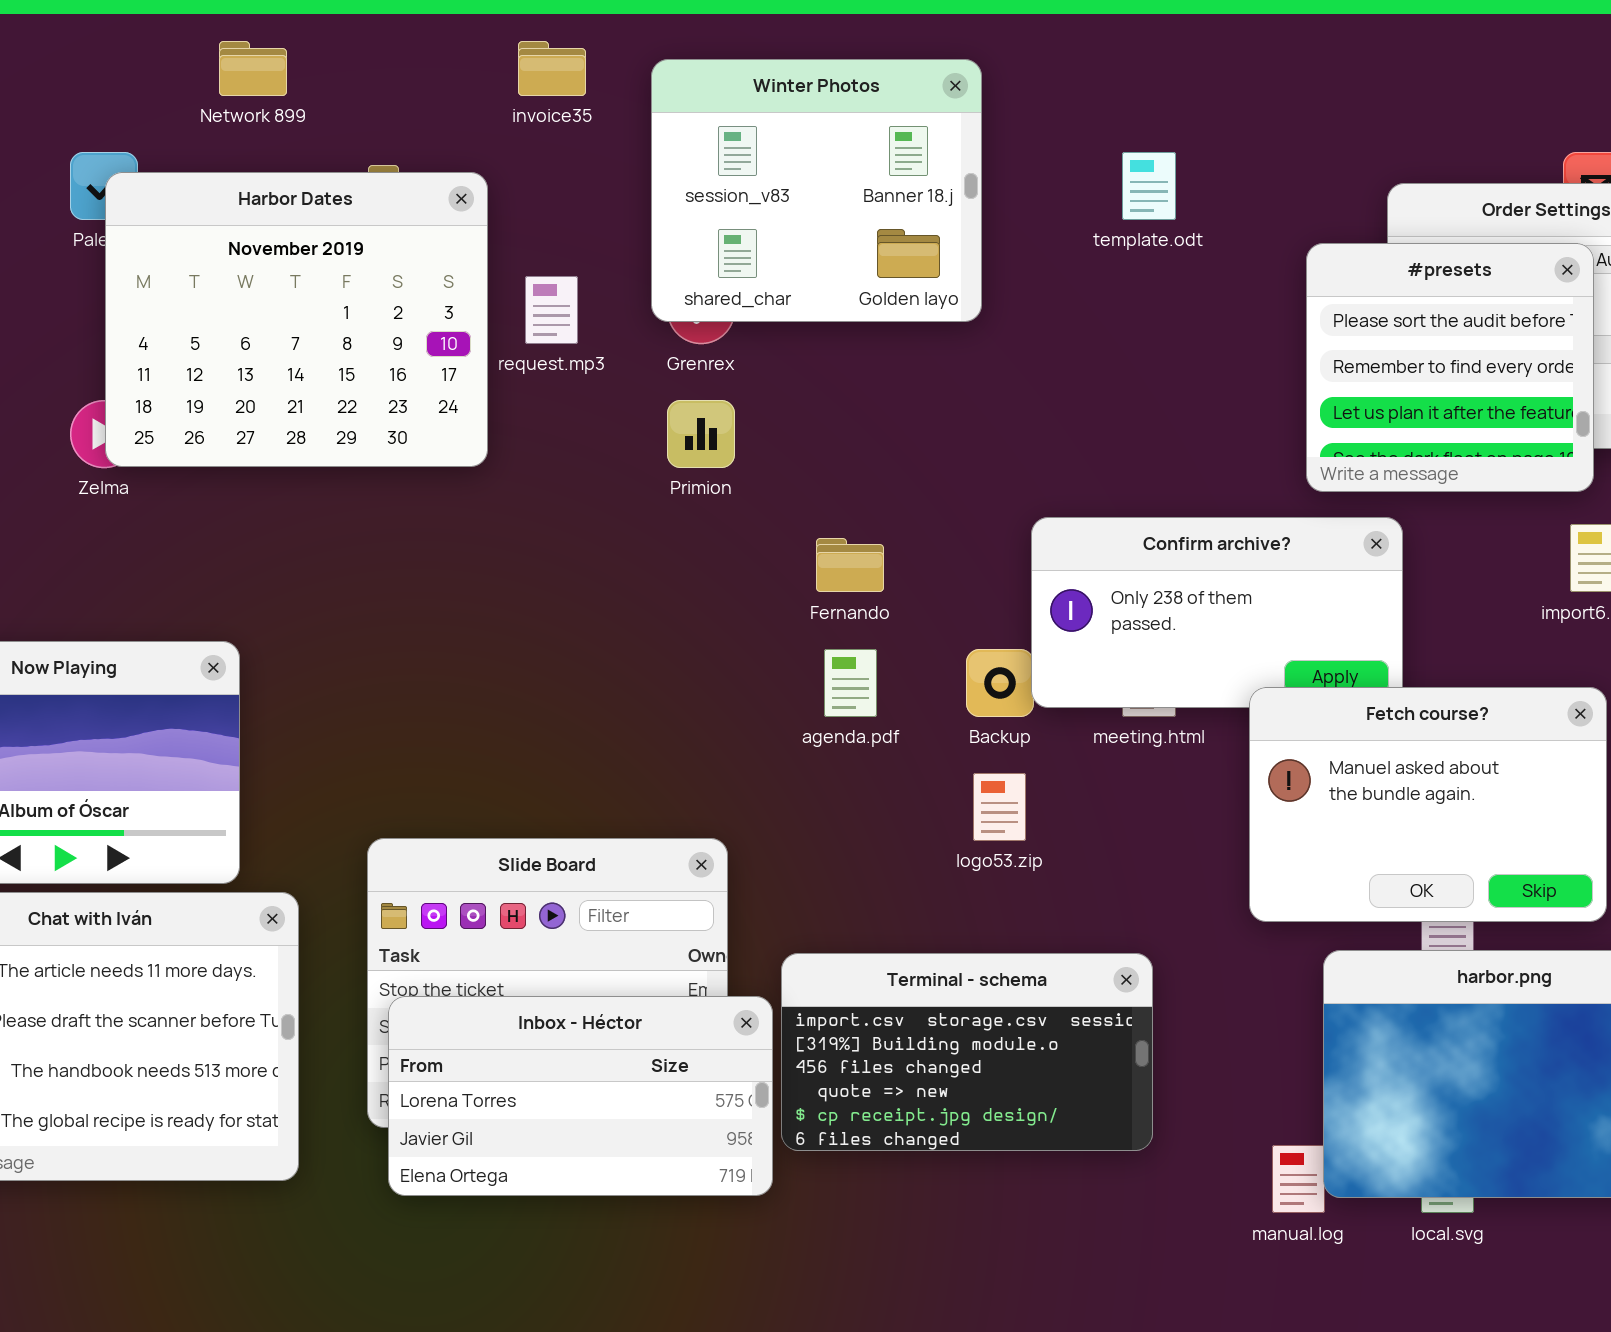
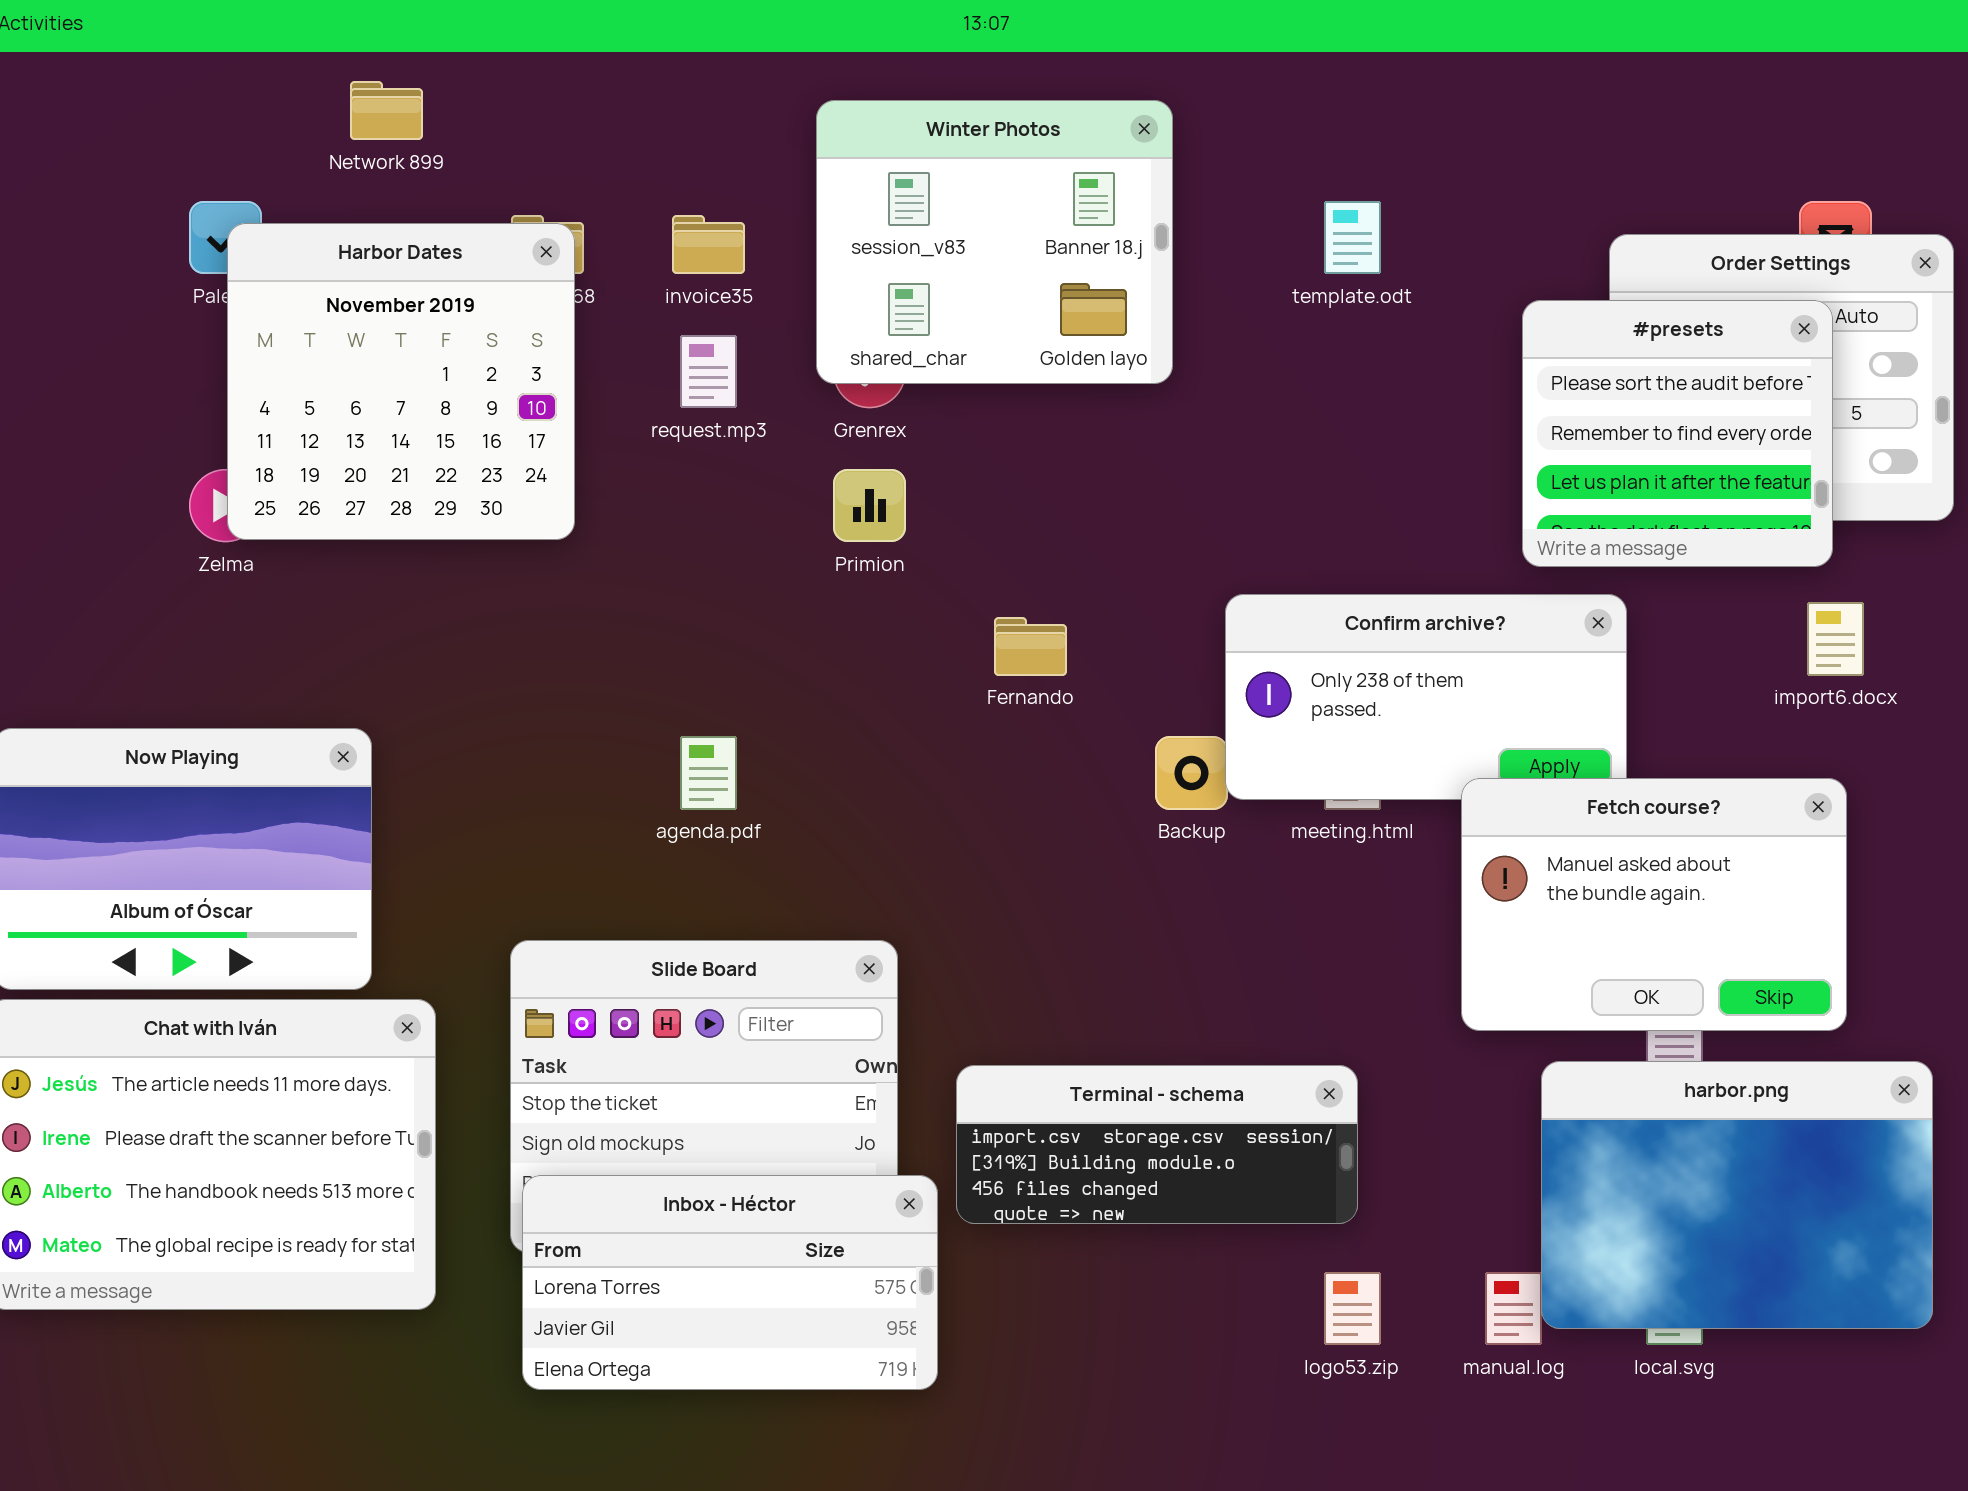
invoice35: [518,41,586,96] -> [672,215,745,274], moved
Harbor Dates: [105,172,488,467] -> [227,223,575,540], resized
agenda.pdf: [824,649,877,717] -> [680,736,737,810], moved
logo53.zip: [973,773,1026,841] -> [1324,1272,1381,1345], moved
Terminal - schema: [781,953,1153,1151] -> [956,1065,1358,1224], resized
Inbox - Héctor: [388,996,773,1196] -> [522,1175,938,1390], moved

